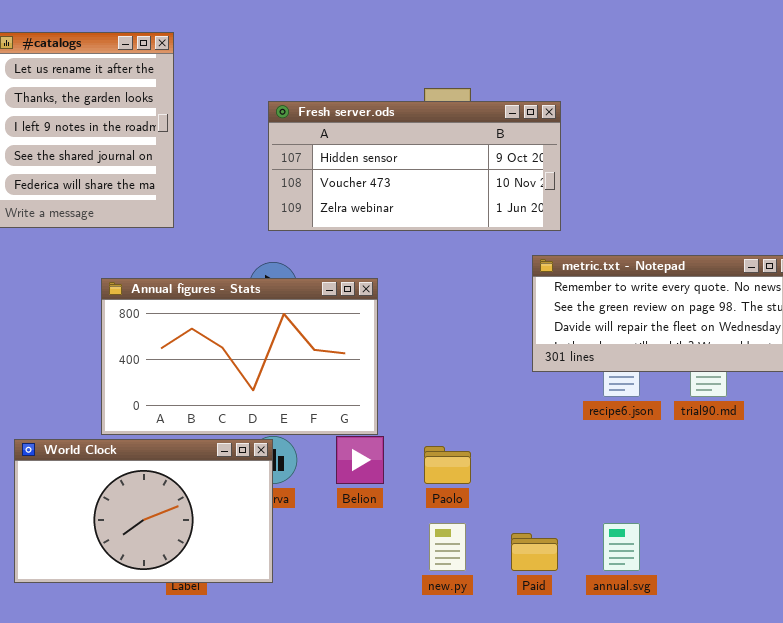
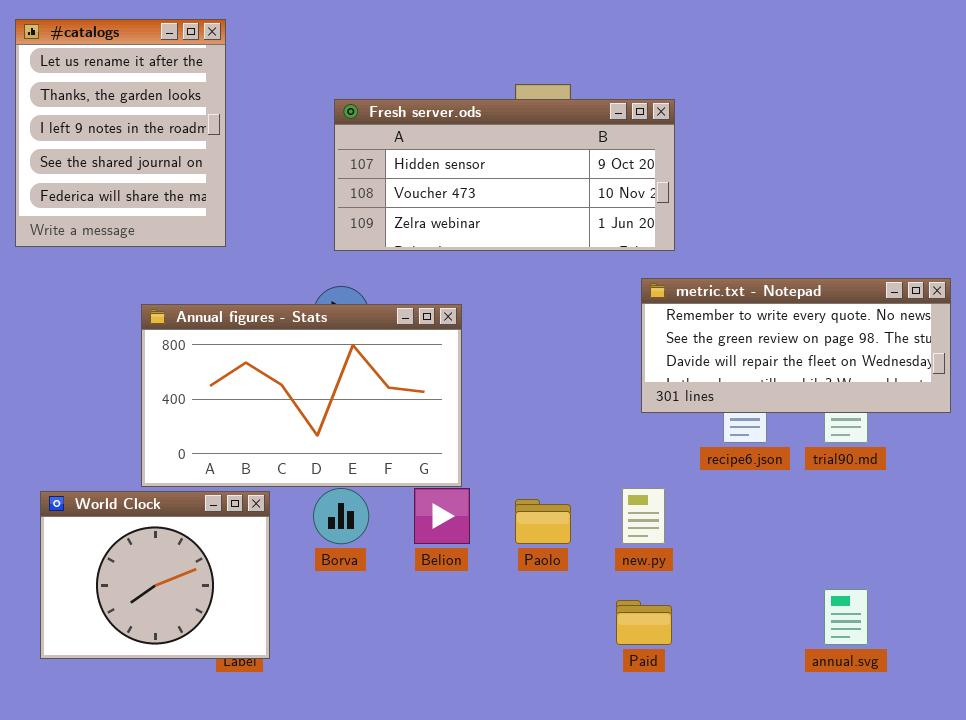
World Clock: [14,439,273,583] -> [40,491,270,659], resized
new.py: [429,523,466,571] -> [622,488,665,544], moved
annual.svg: [603,523,640,571] -> [824,589,868,645], moved

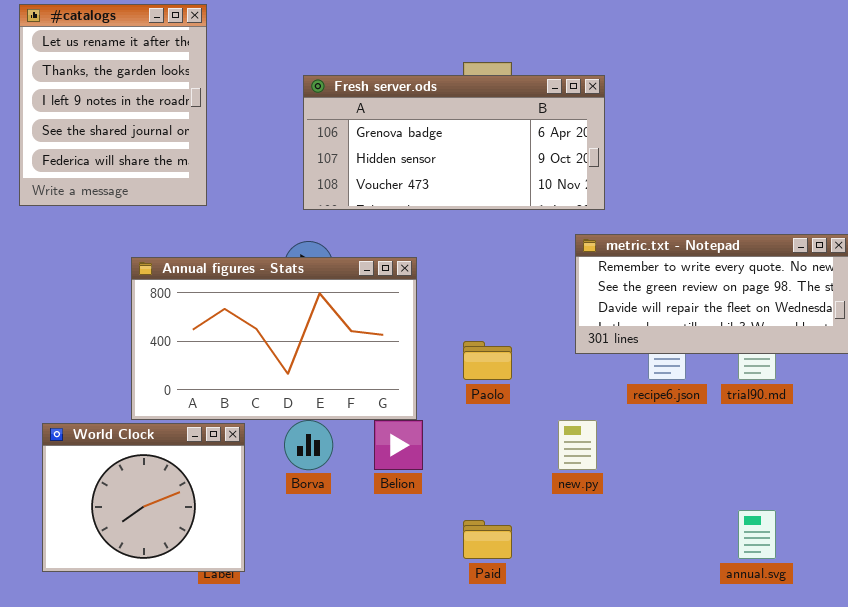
Fresh server.ods: [334,99,675,251] -> [303,75,605,210], scrolled up 1 row
Paolo: [515,499,571,544] -> [463,341,512,380], moved
Paid: [616,600,672,645] -> [463,520,512,559], moved

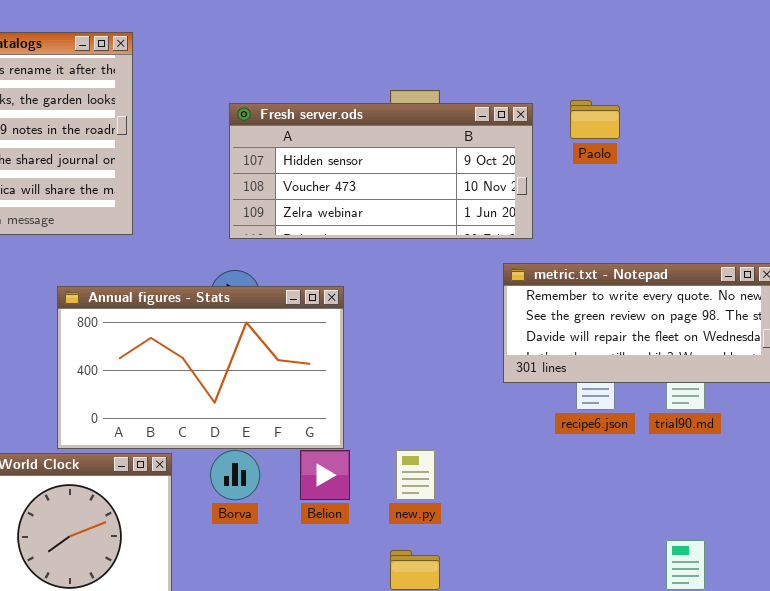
Fresh server.ods: [303,75,605,210] -> [229,103,533,239], scrolled down 1 row
Paolo: [463,341,512,380] -> [570,100,620,139], moved
new.py: [558,420,597,470] -> [396,450,435,500], moved

